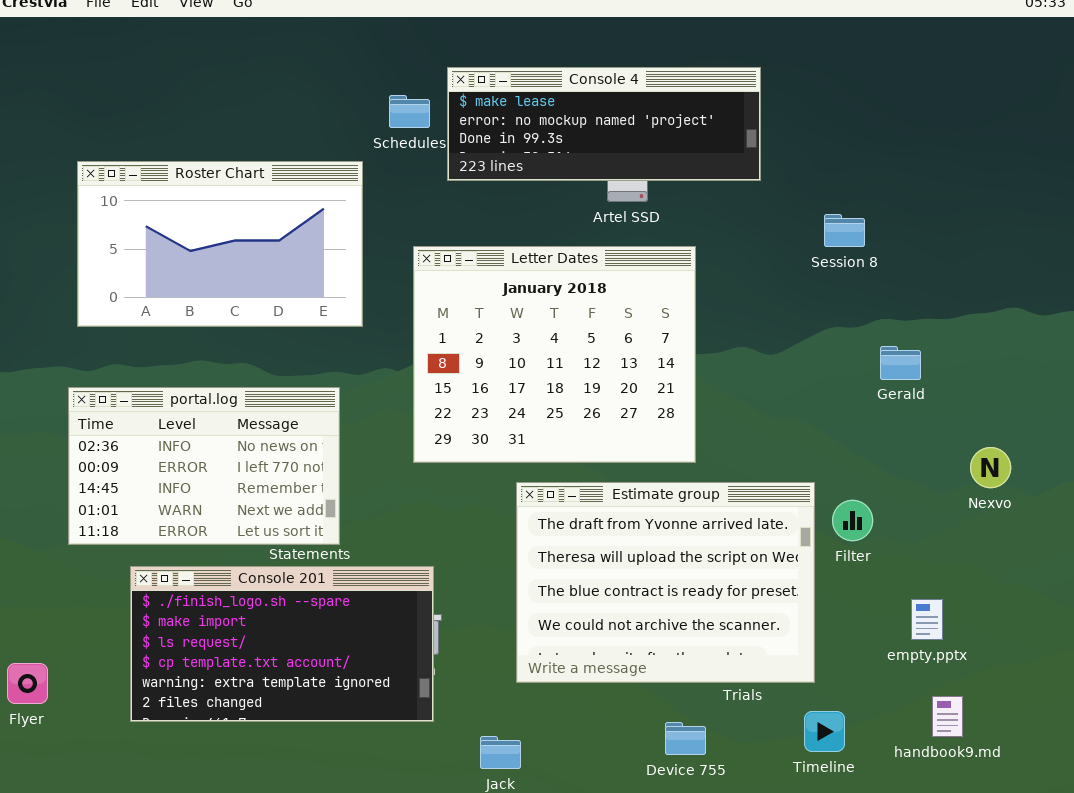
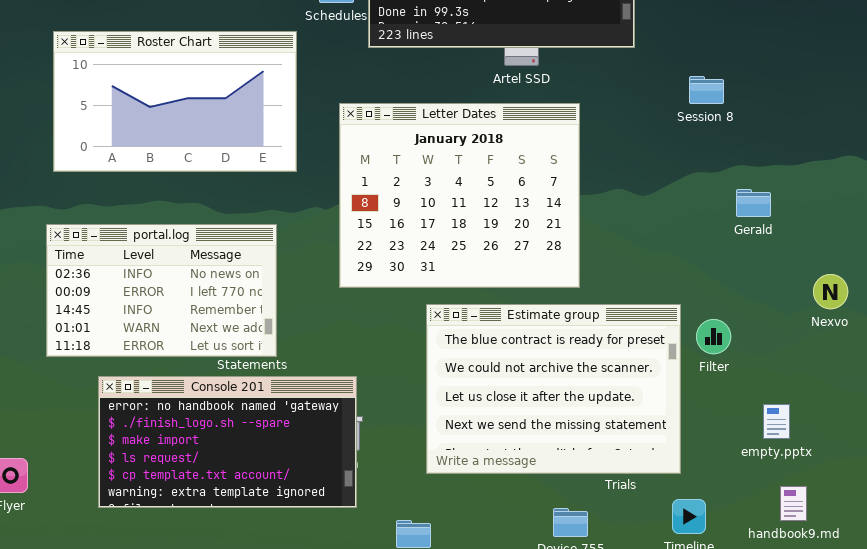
Estimate group: [516,482,815,683] -> [426,304,681,474], scrolled down 2 rows
Console 201: [130,566,434,722] -> [98,376,357,508], scrolled up 1 row

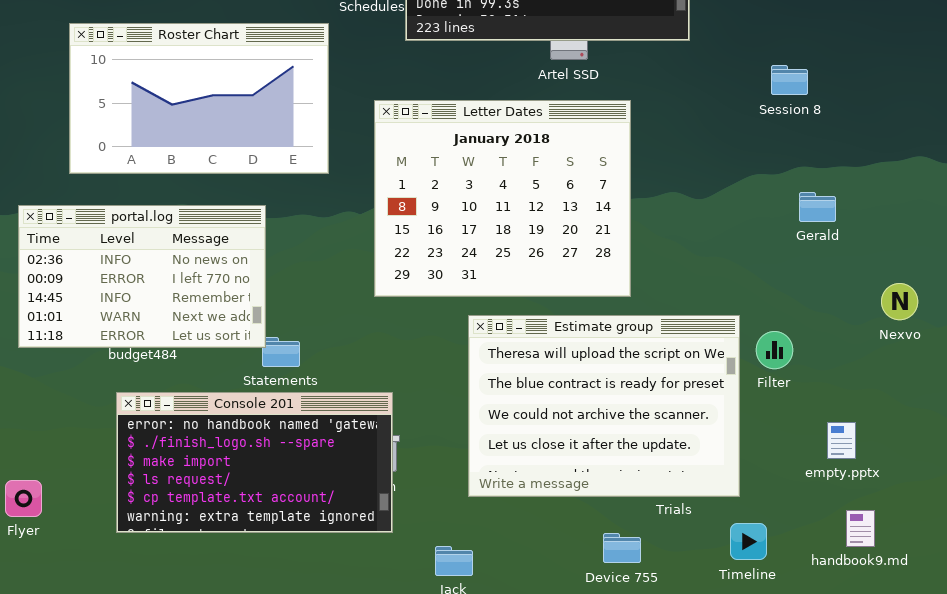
Session 8: [689,76,724,104] -> [771,65,808,95], moved
portal.log: [46,224,277,357] -> [18,205,266,348], moved
Estimate group: [426,304,681,474] -> [468,315,740,497], scrolled up 1 row

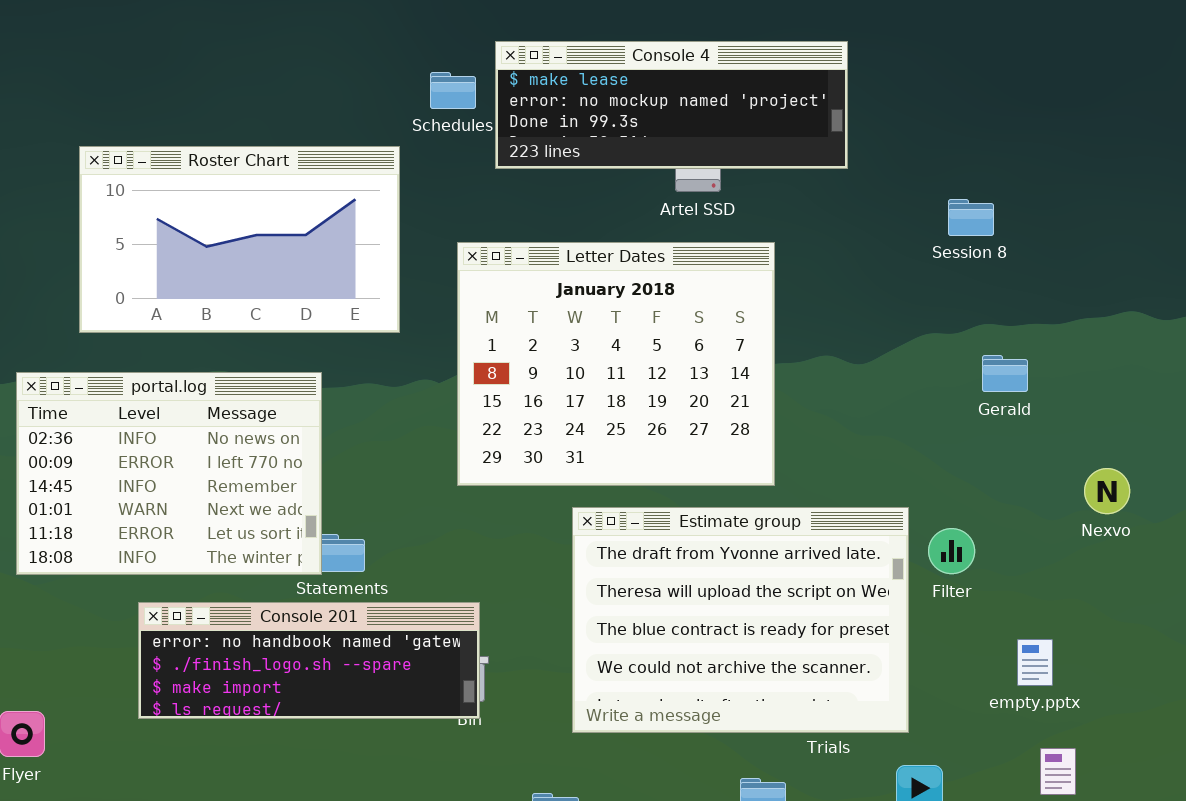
portal.log: [18,205,266,348] -> [16,372,322,575], resized
Estimate group: [468,315,740,497] -> [572,507,909,733], scrolled up 1 row
Console 201: [116,392,393,533] -> [138,602,480,719], resized

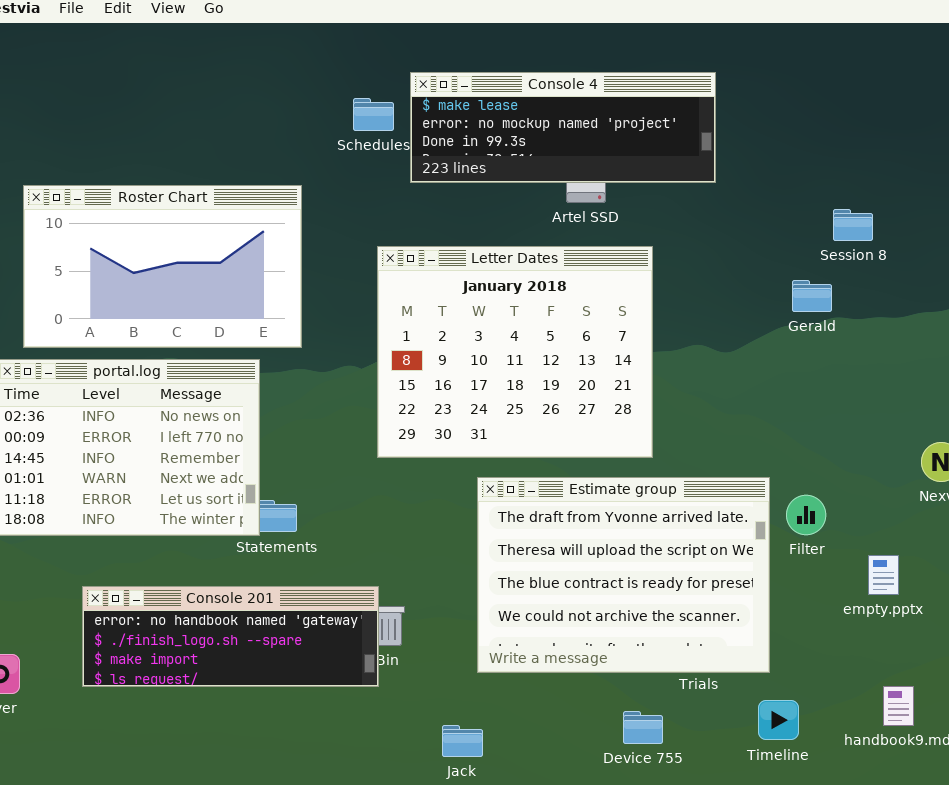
Roster Chart: [79,146,400,333] -> [23,185,302,348], moved
Session 8: [948,199,994,236] -> [833,209,873,241], moved
Gerald: [982,355,1028,392] -> [792,280,832,312], moved
Console 201: [138,602,480,719] -> [82,586,379,687], moved
empty.pptx: [1017,639,1053,686] -> [868,555,899,595], moved

